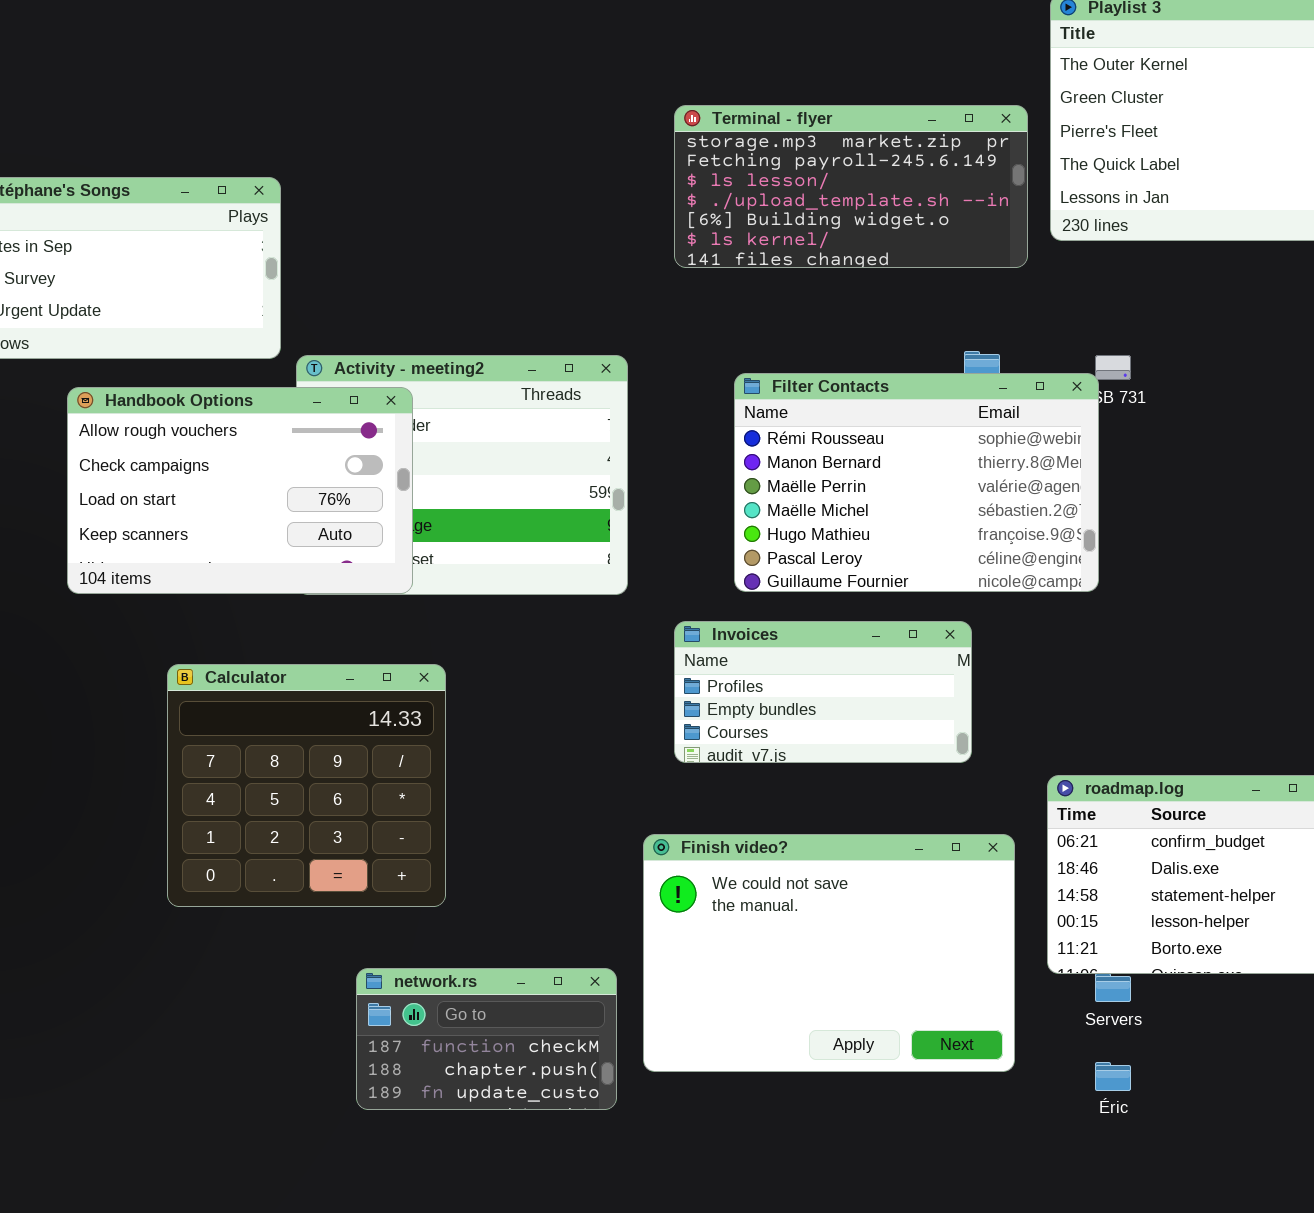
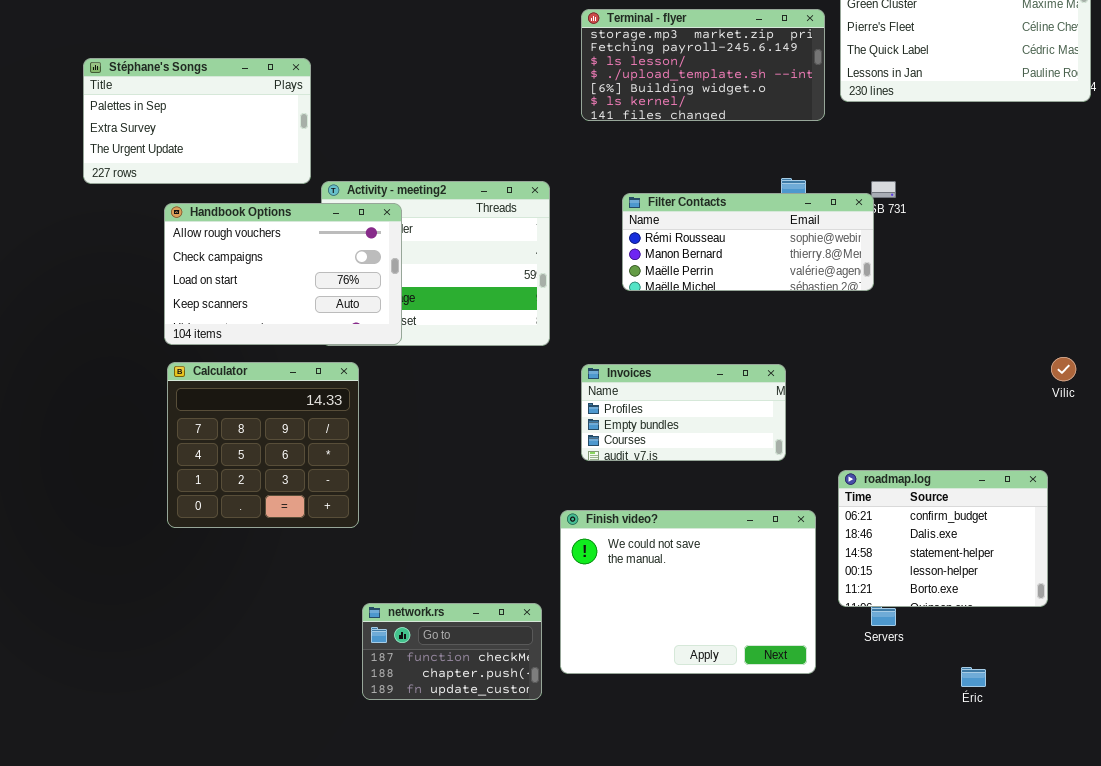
Filter Contacts: [734,373,1099,592] -> [622,193,874,291], resized
Calculator: [167,664,446,907] -> [167,362,359,528], moved
Éric: [1095,1062,1131,1091] -> [961,667,986,687], moved

